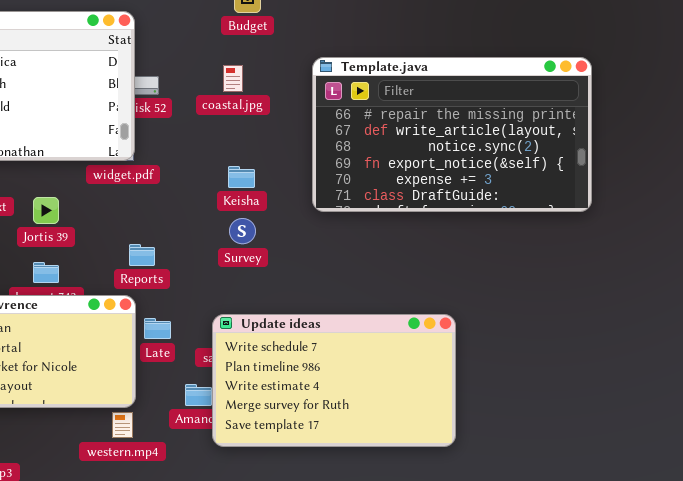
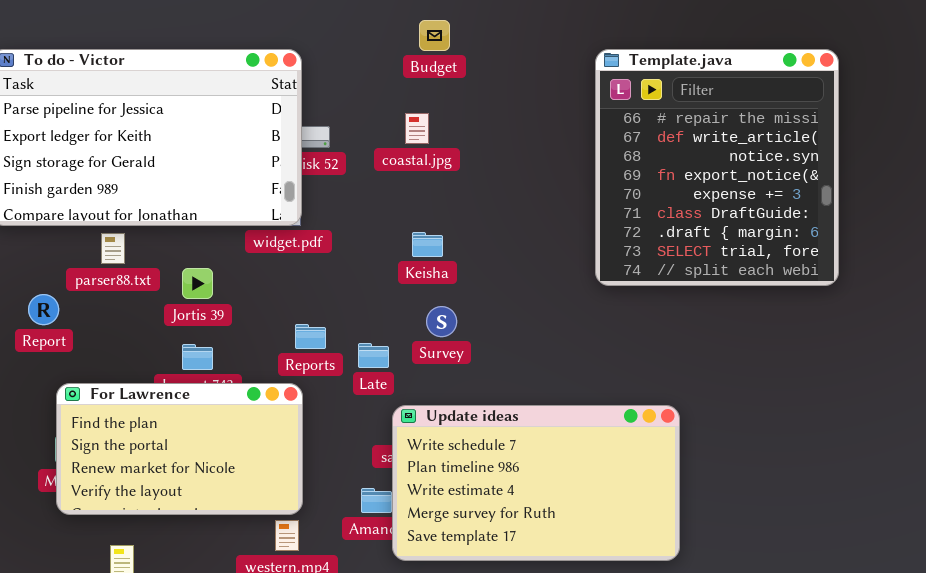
Template.java: [312,57,592,212] -> [595,49,839,286], resized
Survey: [229,218,256,244] -> [426,306,457,337], moved
Late: [144,318,171,339] -> [358,343,389,368], moved

